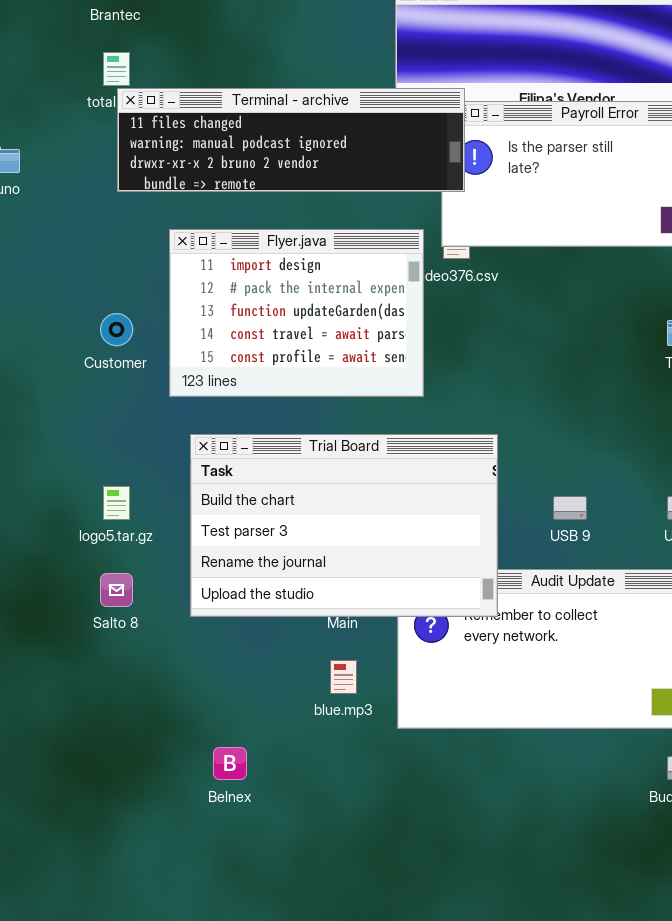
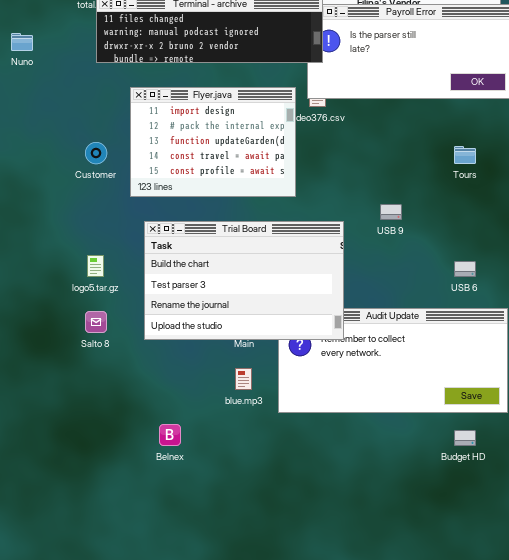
USB 9: [553,496,587,520] -> [380,204,402,220], moved

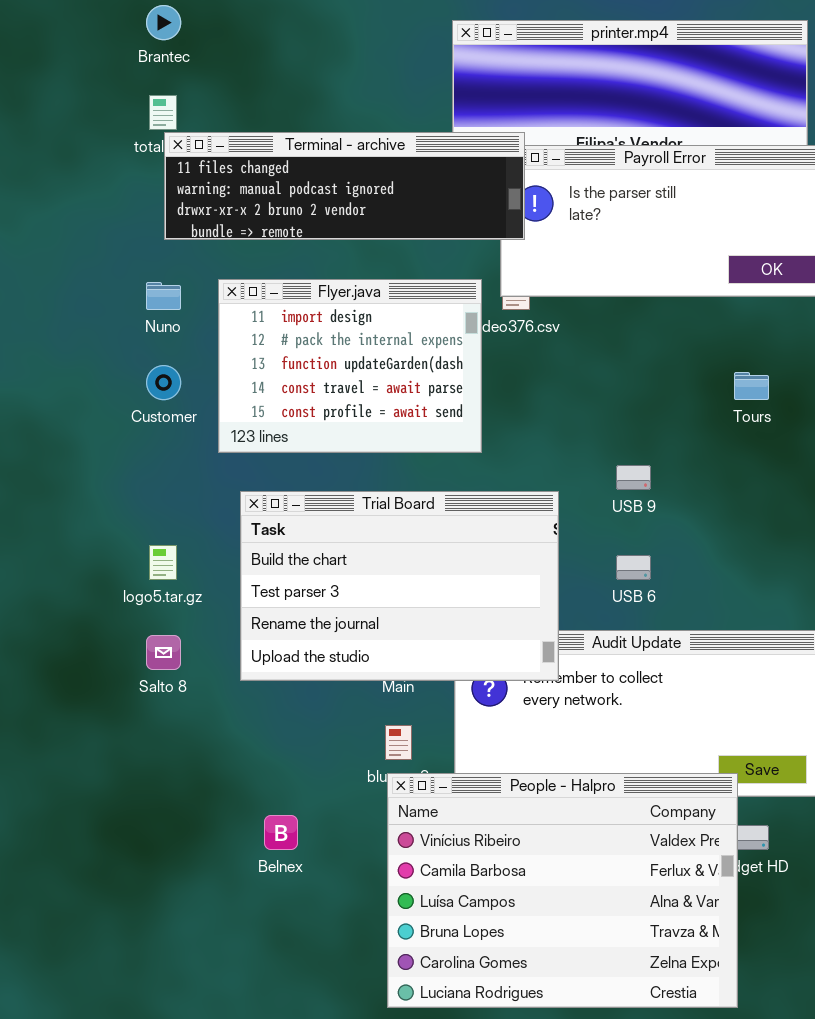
Nuno: [11,33,33,51] -> [146,282,181,310], moved
USB 6: [454,261,476,277] -> [616,555,651,580], moved
People - Halpro: none -> [387,773,738,1008], opened

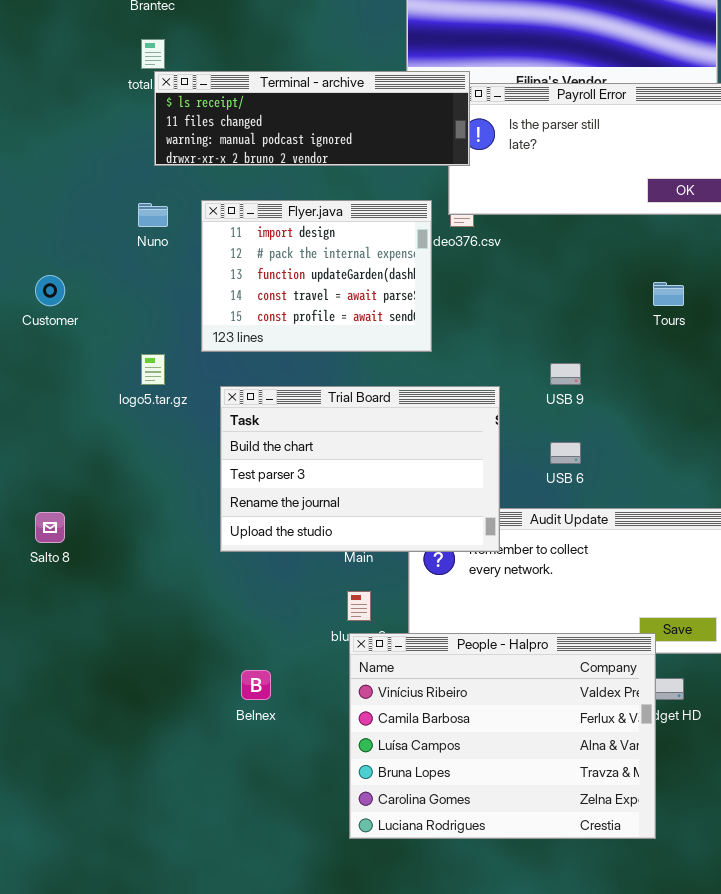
Terminal - archive: [164,132,525,240] -> [154,71,470,166], scrolled up 1 row
Customer: [146,365,181,400] -> [35,275,65,306], moved
logo5.tar.gz: [149,545,177,580] -> [141,354,165,385], moved
Salto 8: [146,635,181,670] -> [35,512,65,543], moved

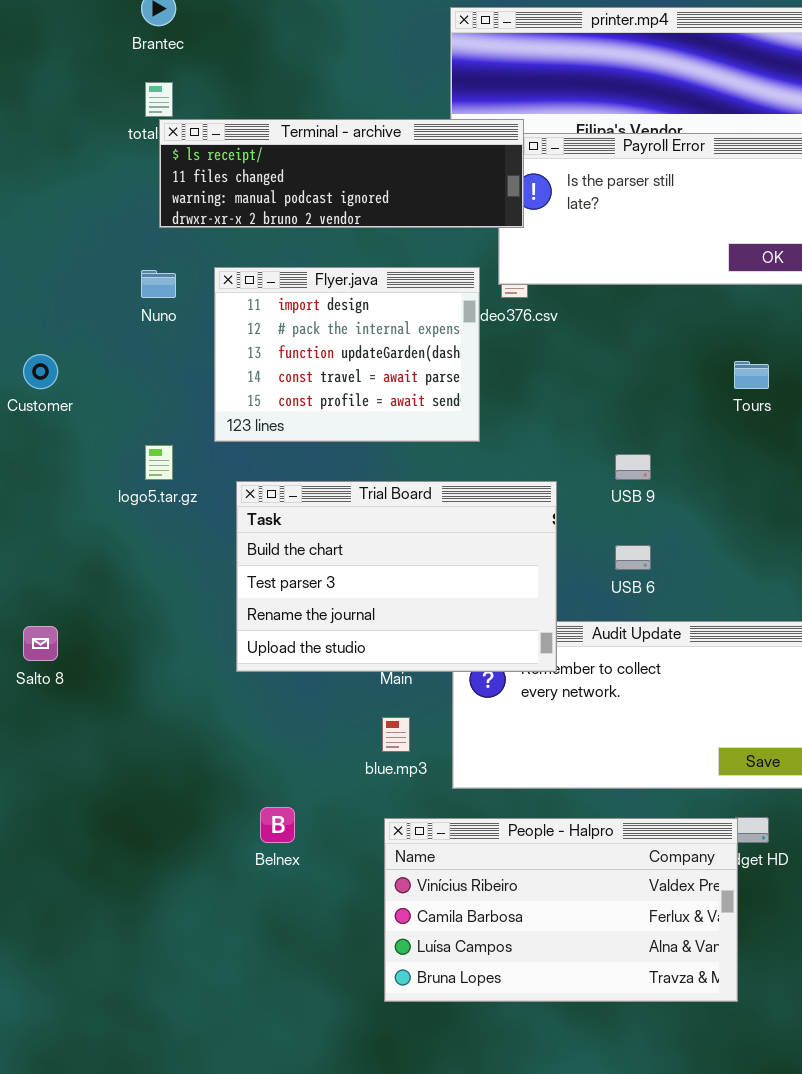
People - Halpro: [349,633,656,839] -> [384,818,738,1002], resized

